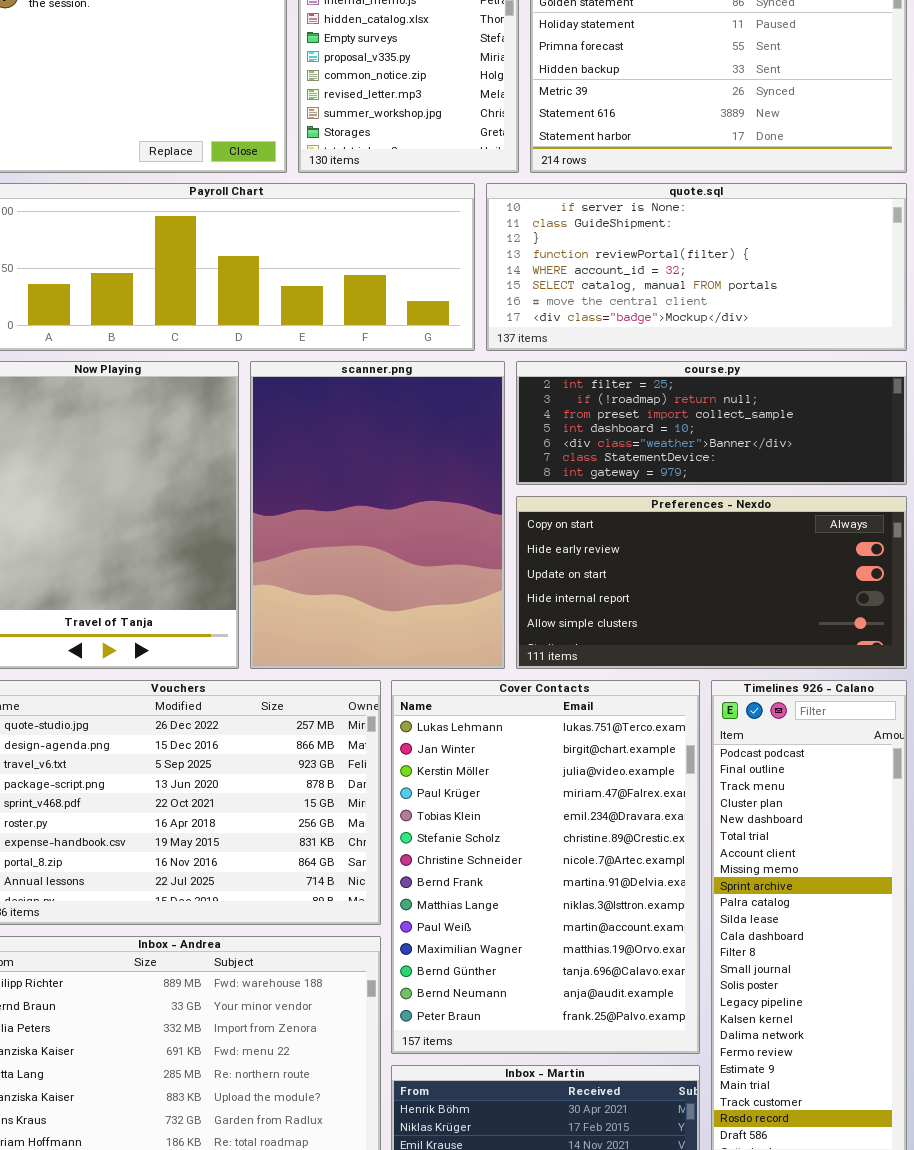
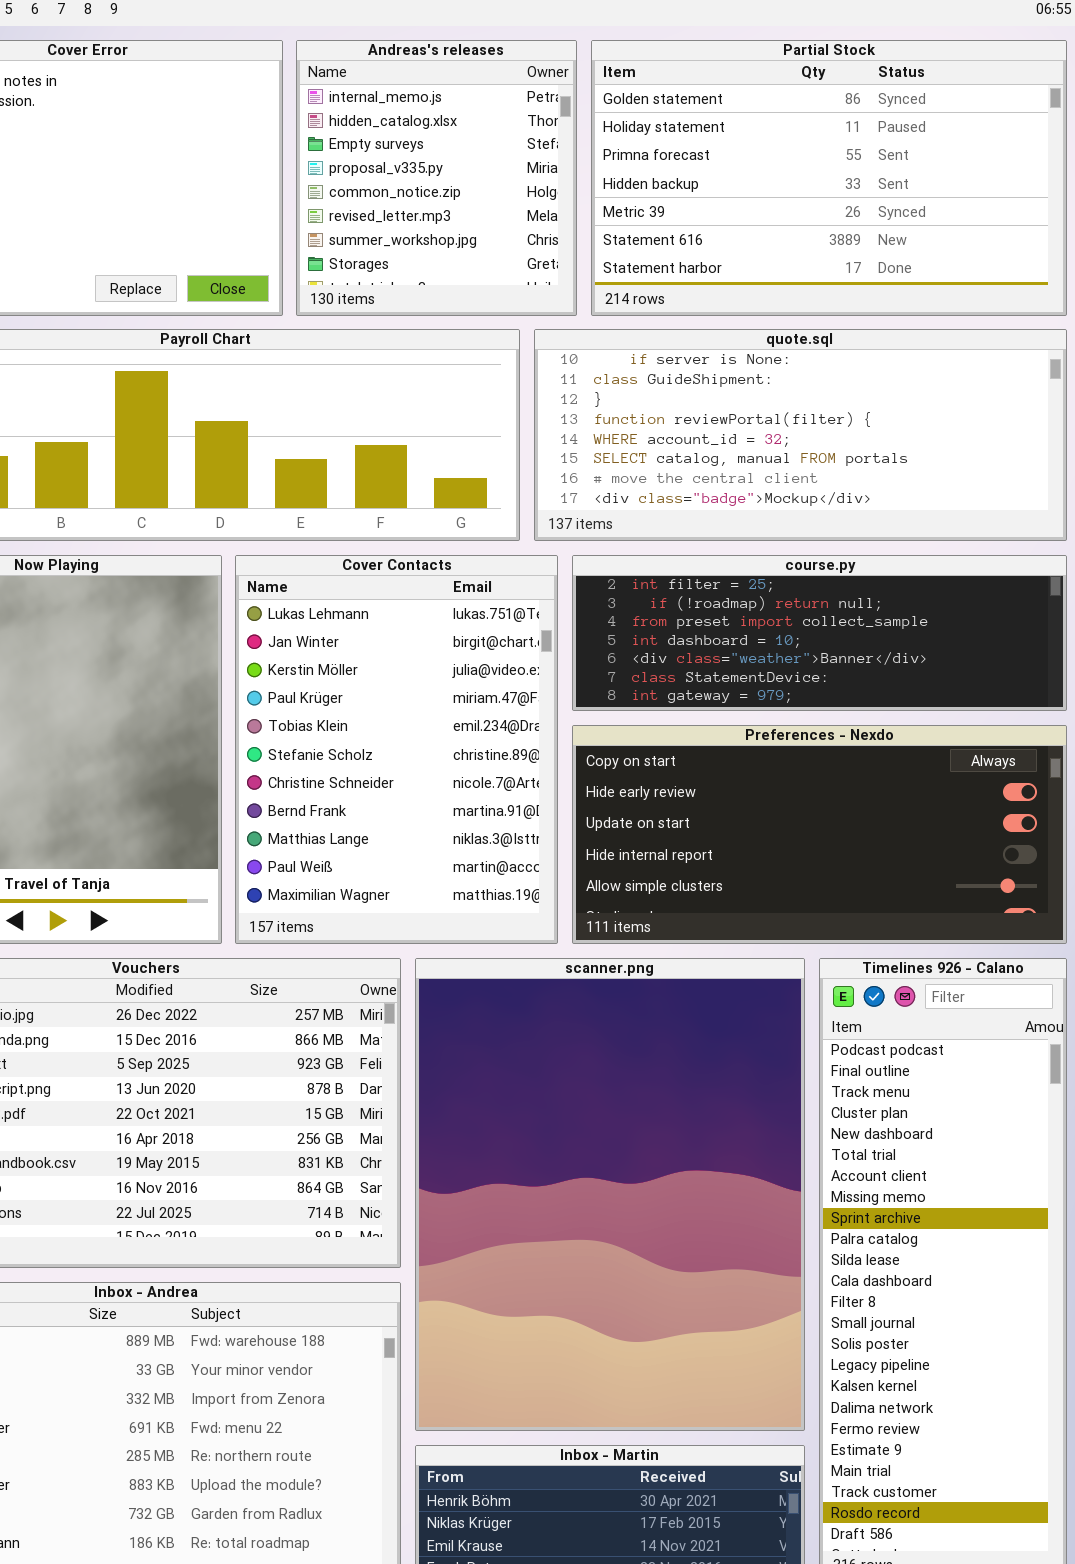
scanner.png: [250,361,505,669] -> [415,958,805,1431], moved, resized
Cover Contacts: [391,680,700,1054] -> [235,555,558,944], moved, resized

